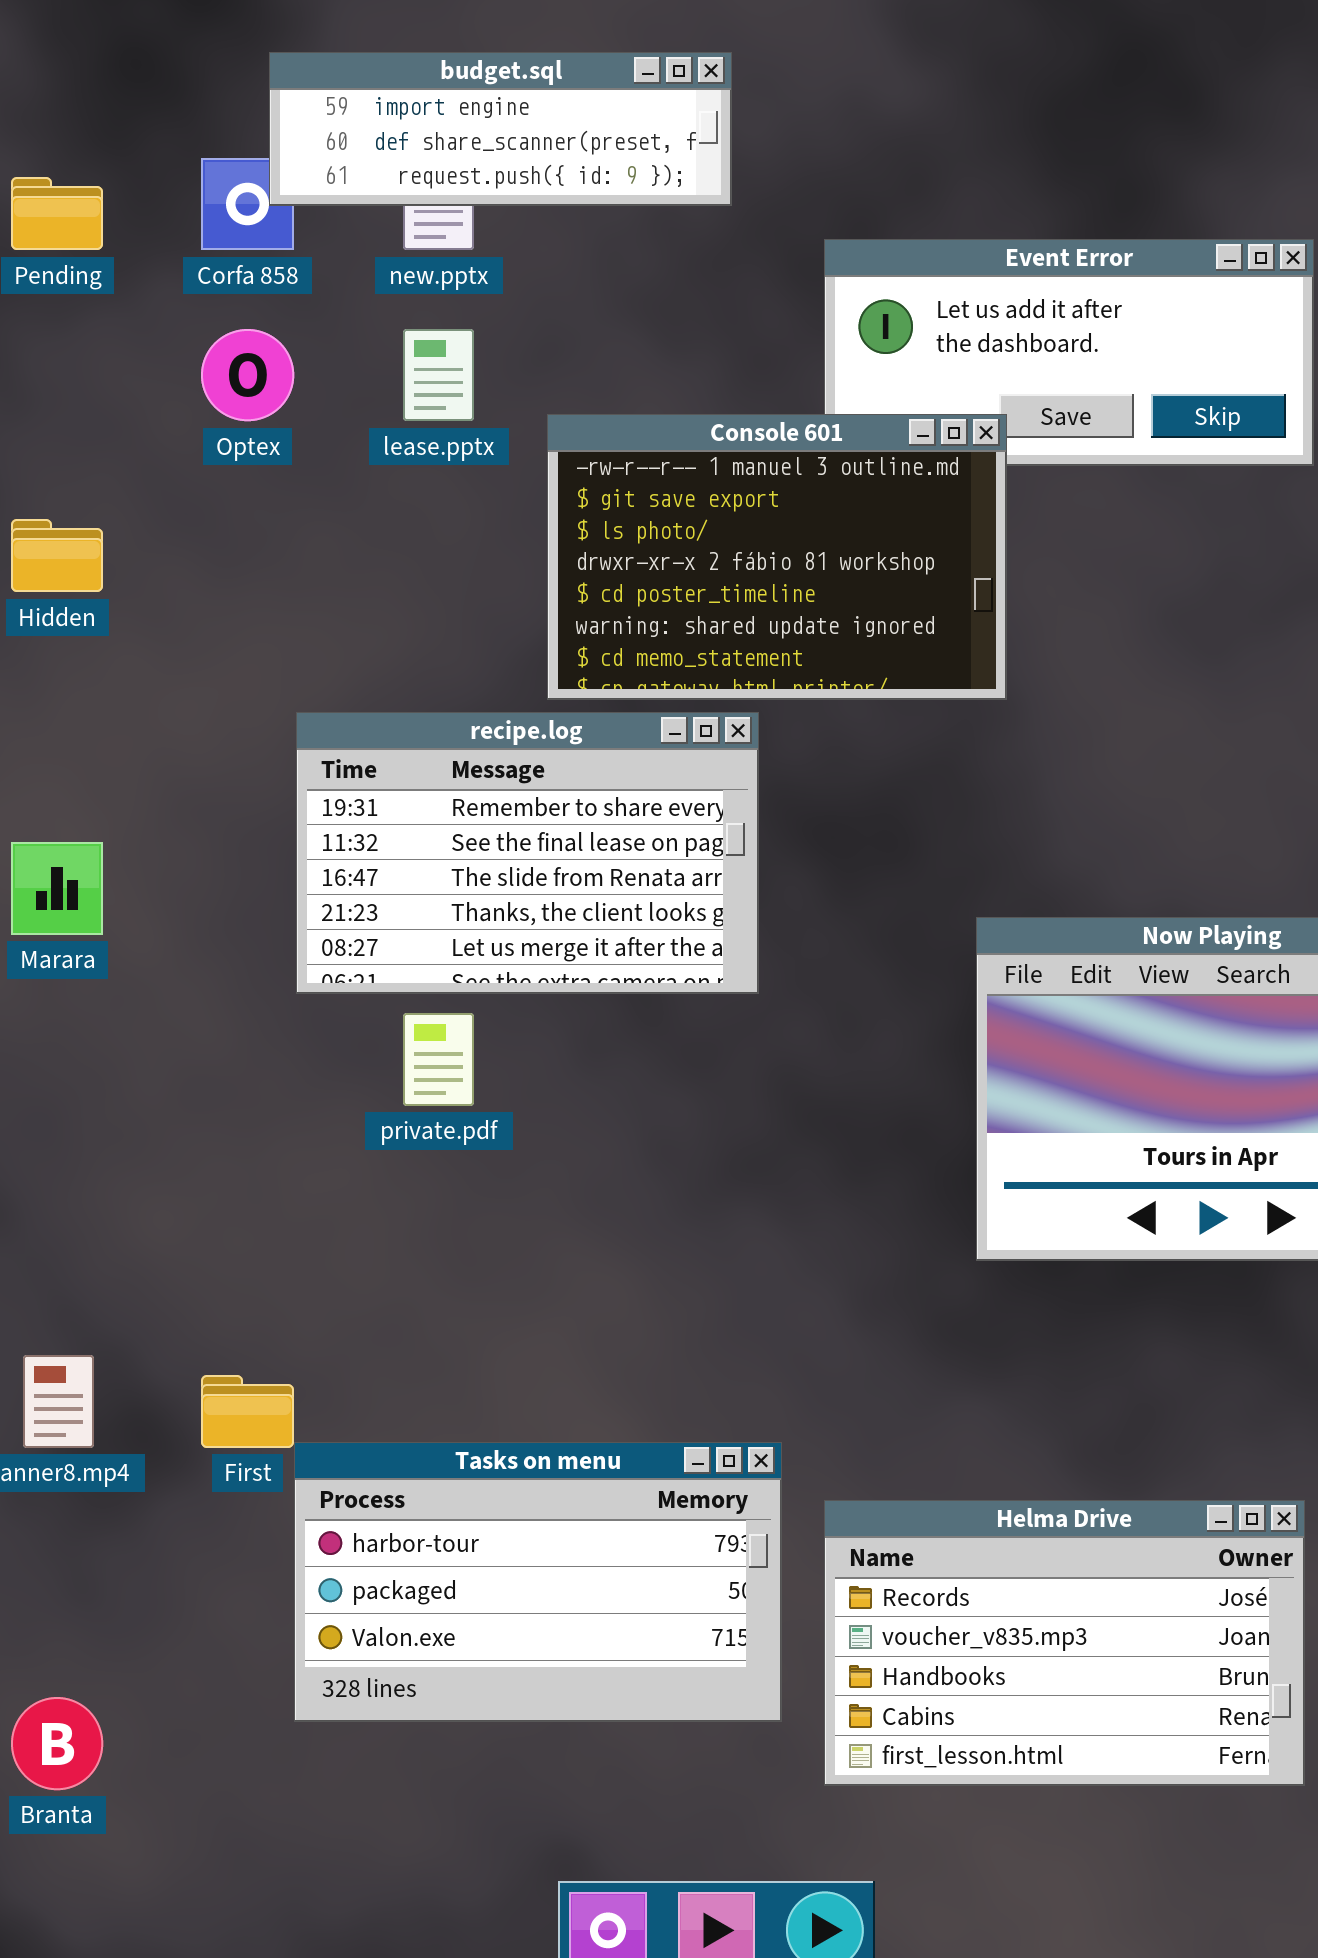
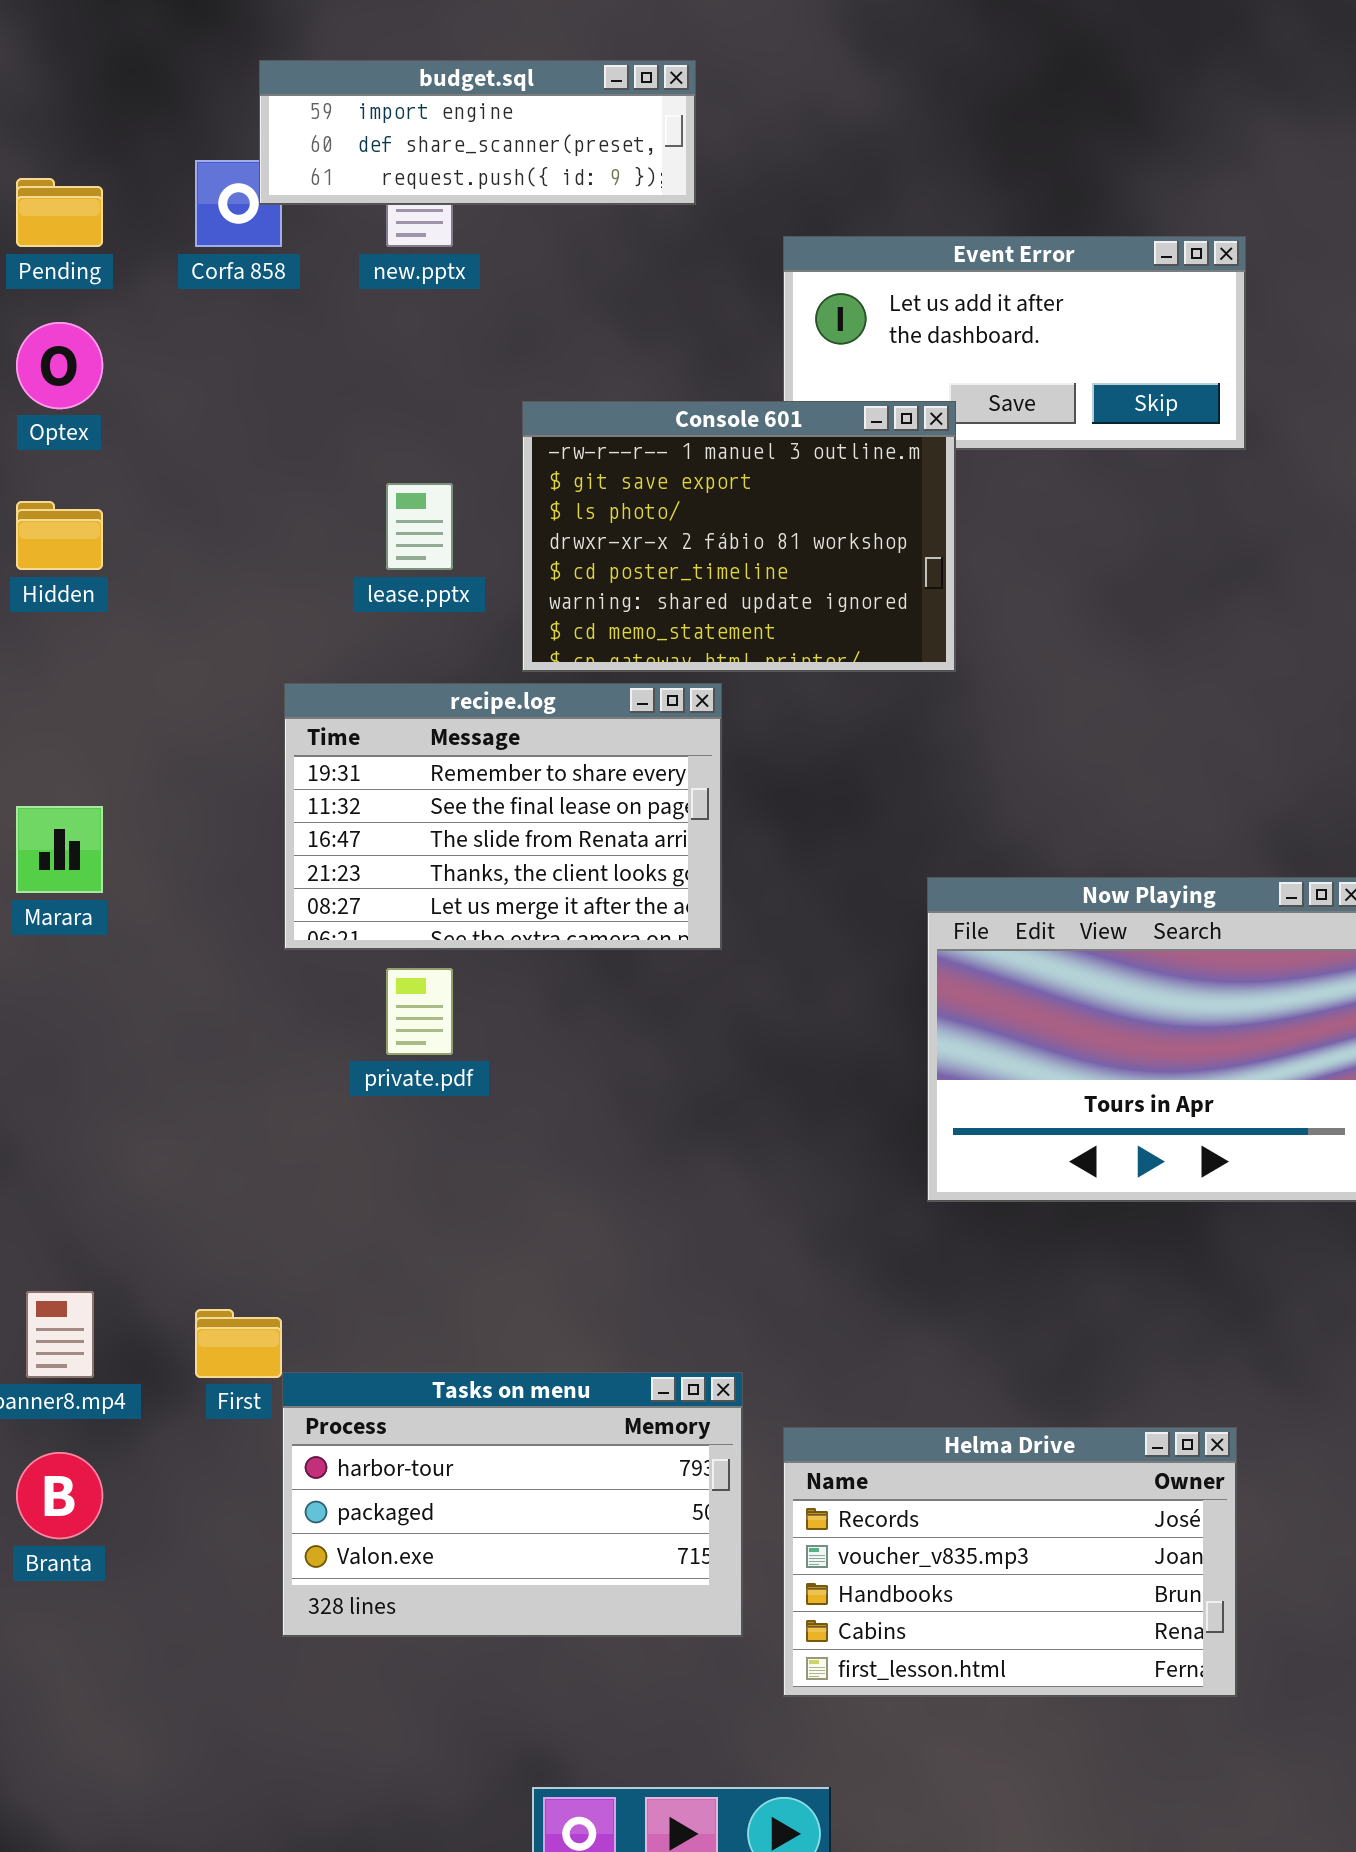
Optex: [201,329,294,421] -> [16,322,103,409], moved
lease.pptx: [403,329,474,421] -> [386,483,453,570], moved
Branta: [11,1697,103,1790] -> [16,1452,103,1539], moved

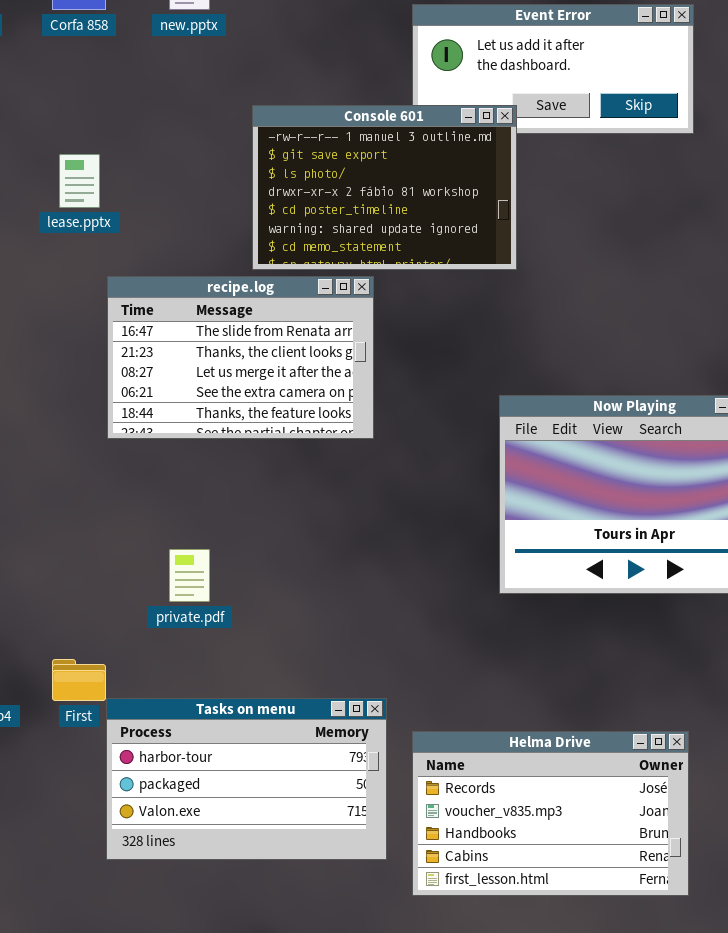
lease.pptx: [386,483,453,570] -> [59,154,100,208], moved
recipe.log: [284,683,722,950] -> [107,276,374,439], scrolled down 2 rows
private.pdf: [386,968,453,1055] -> [169,549,210,602], moved

